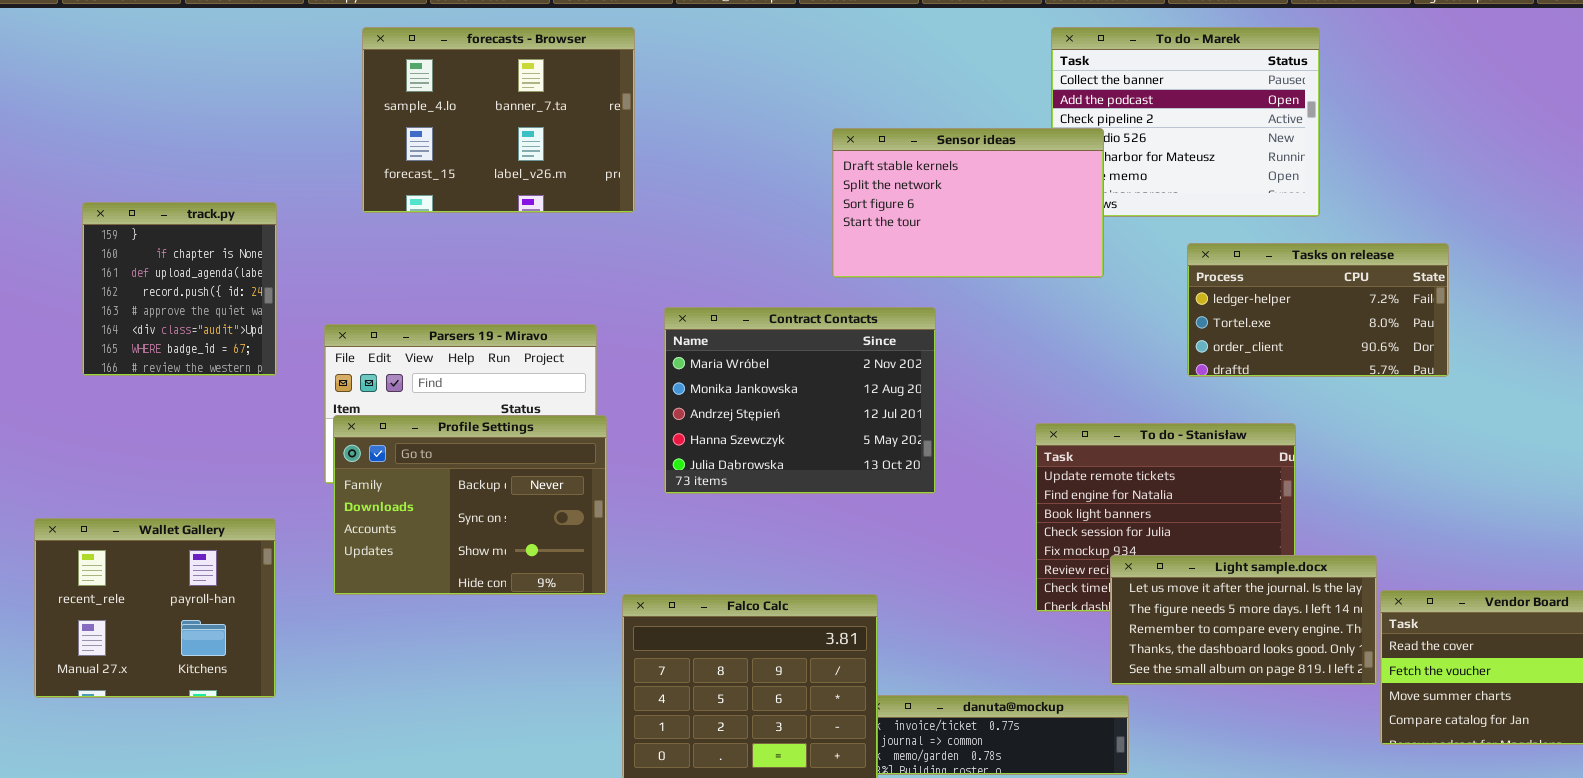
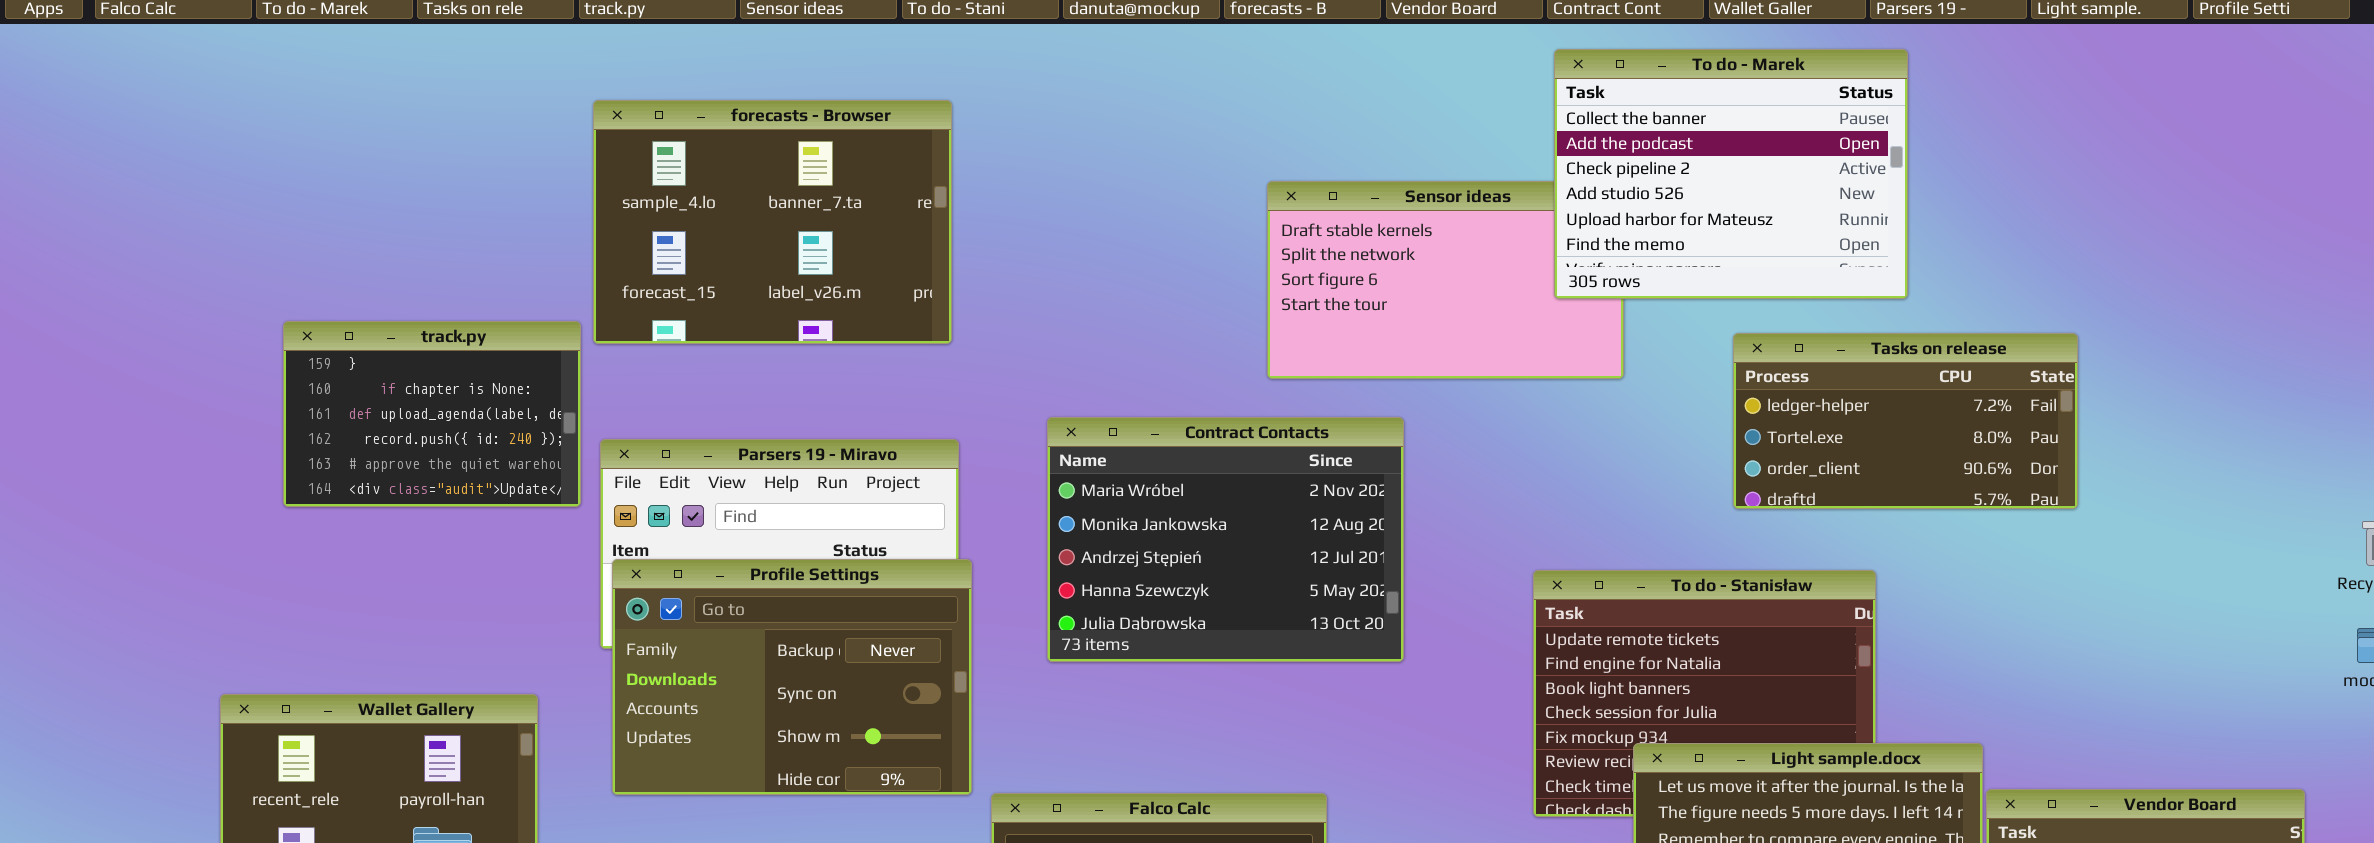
To do - Marek: [1051,27,1320,217] -> [1554,49,1908,299], raised
forecasts - Browser: [362,27,635,213] -> [593,100,952,344], moved
track.py: [82,202,277,376] -> [283,321,581,507], resized

